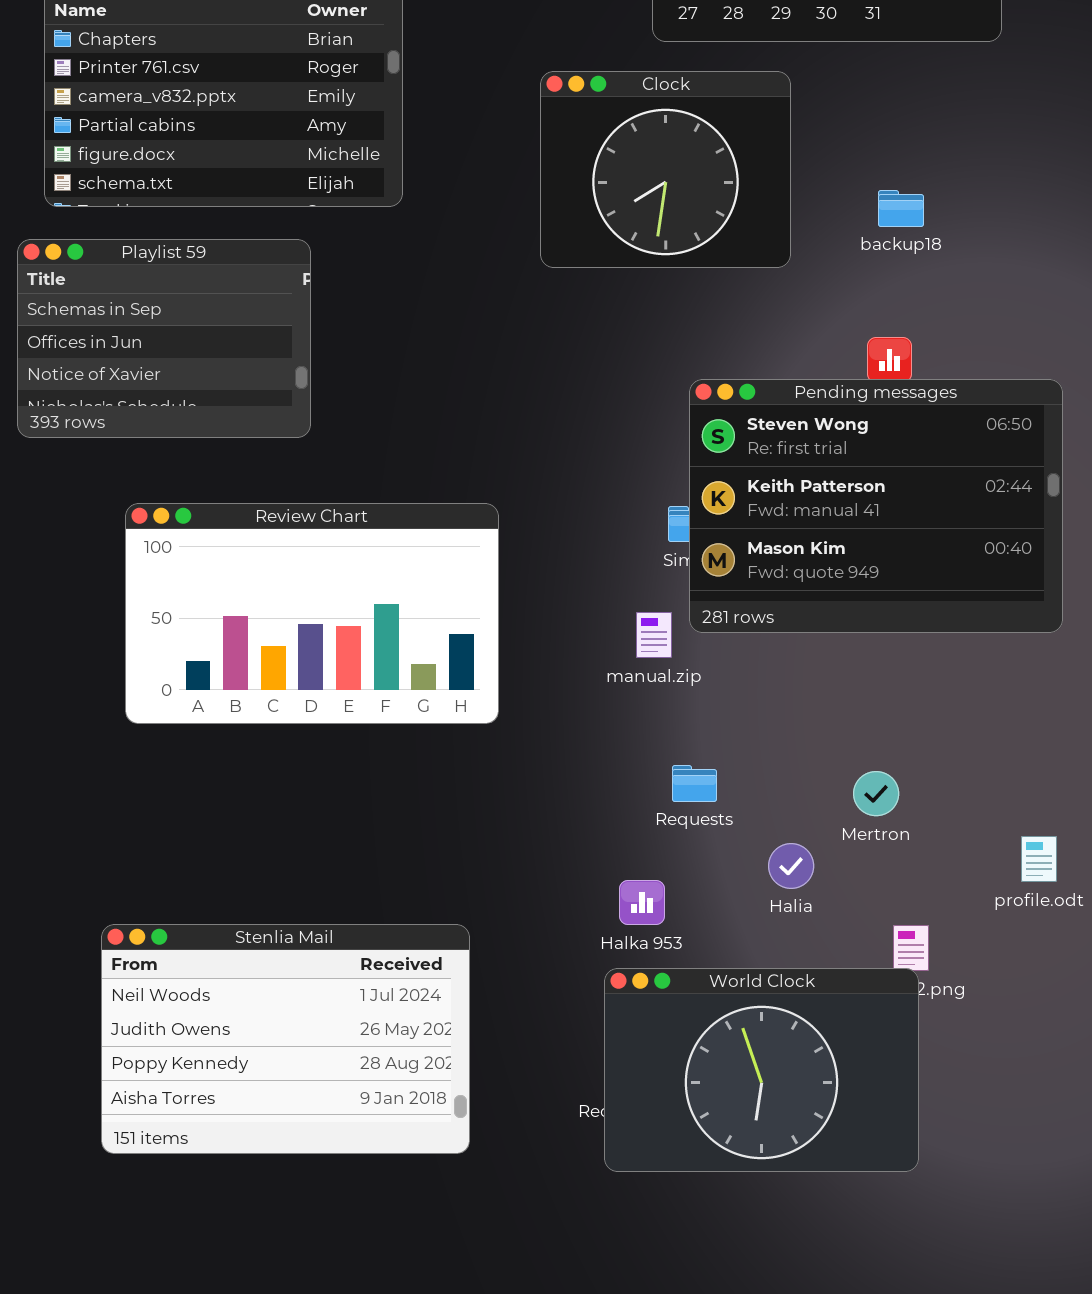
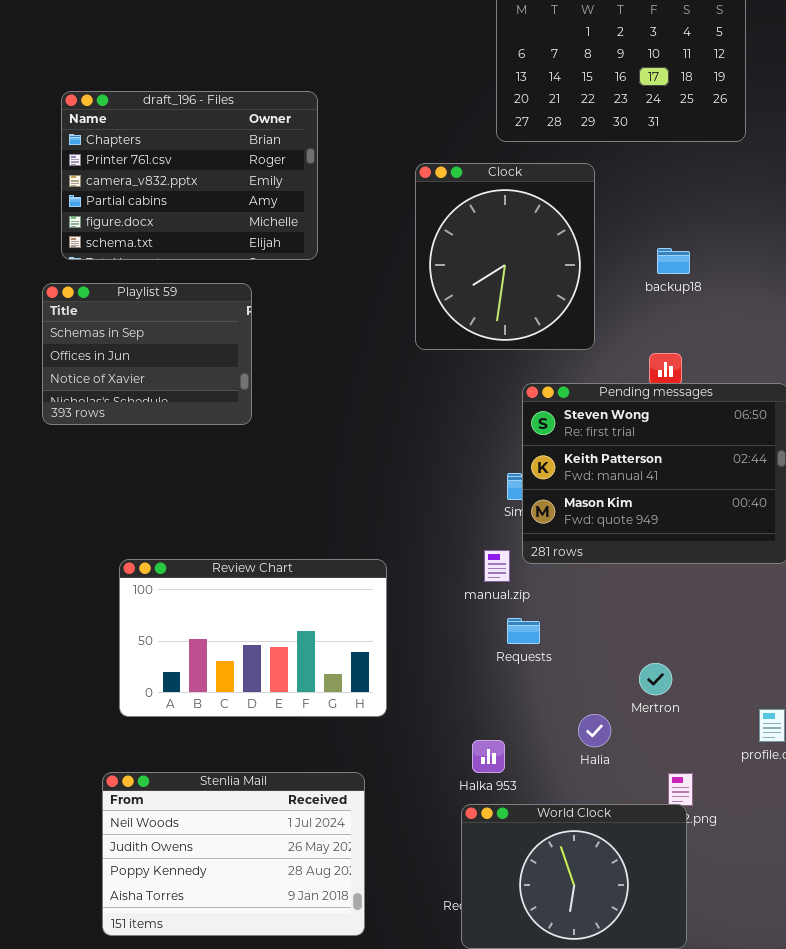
Clock: [540,71,791,268] -> [415,163,595,350], resized
Review Chart: [125,503,499,724] -> [119,559,387,717], moved
Requests: [672,765,717,802] -> [507,618,540,644], moved

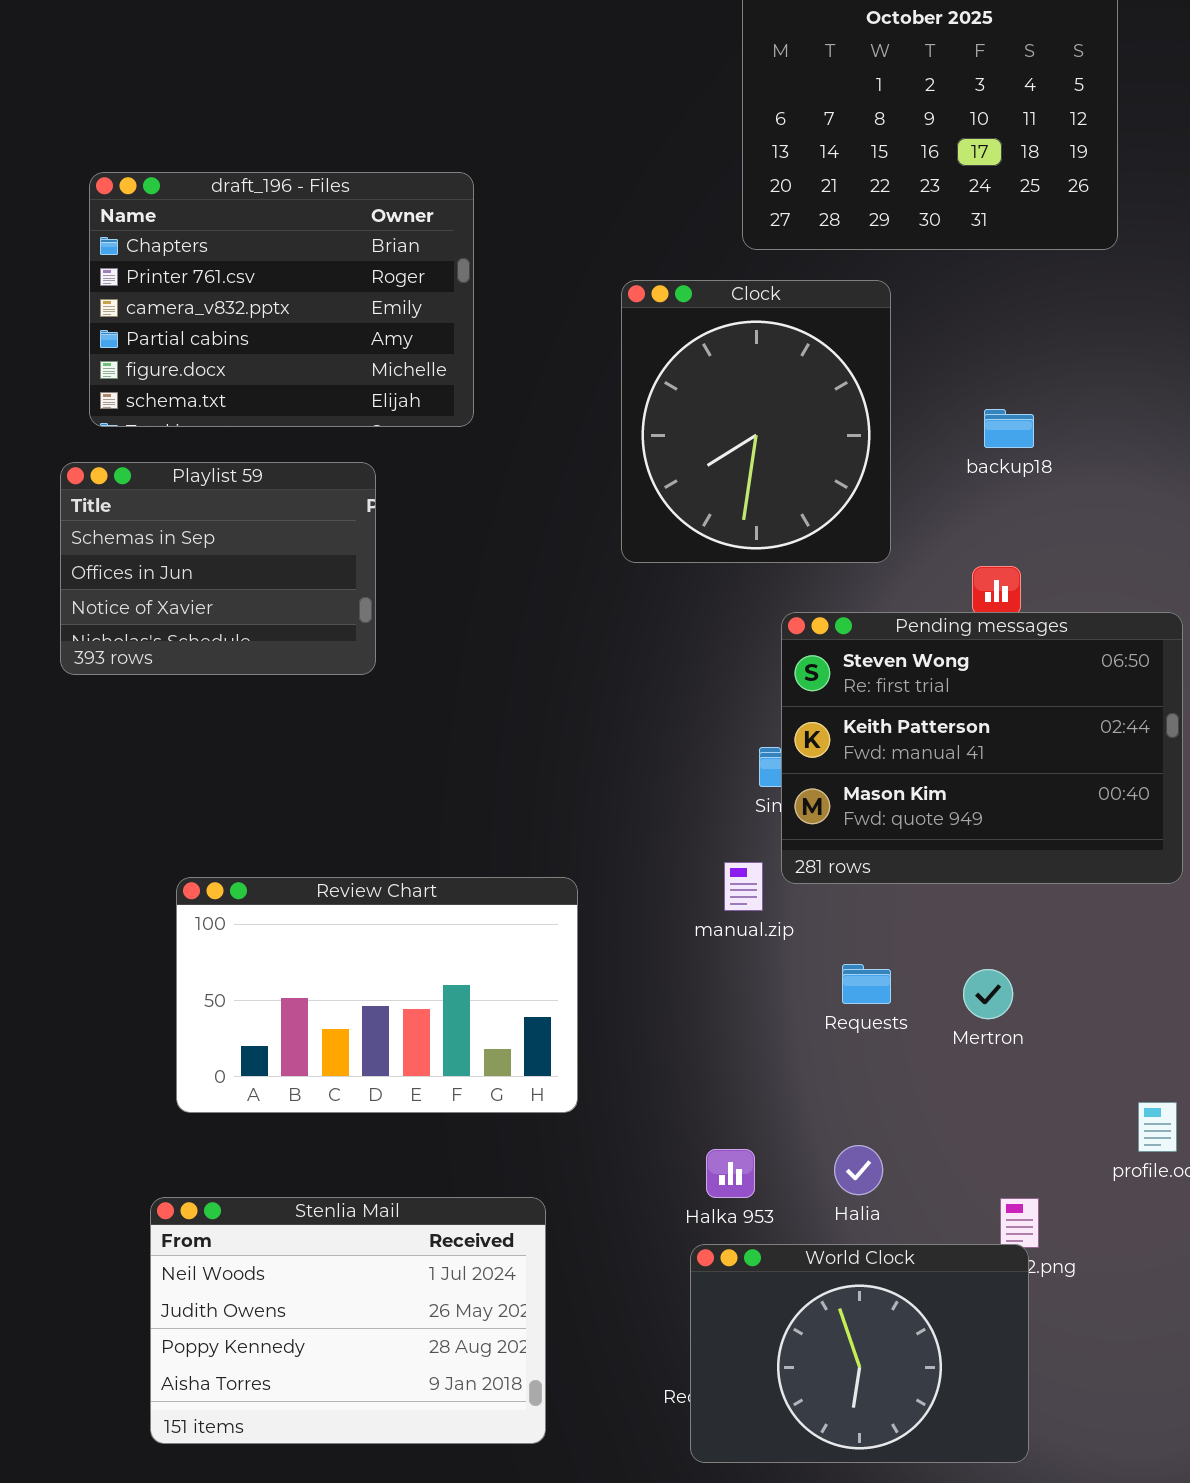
Requests: [507,618,540,644] -> [842,964,891,1004], moved
Mertron: [639,663,672,695] -> [963,969,1013,1019], moved
Halia: [578,714,611,747] -> [834,1145,883,1195], moved

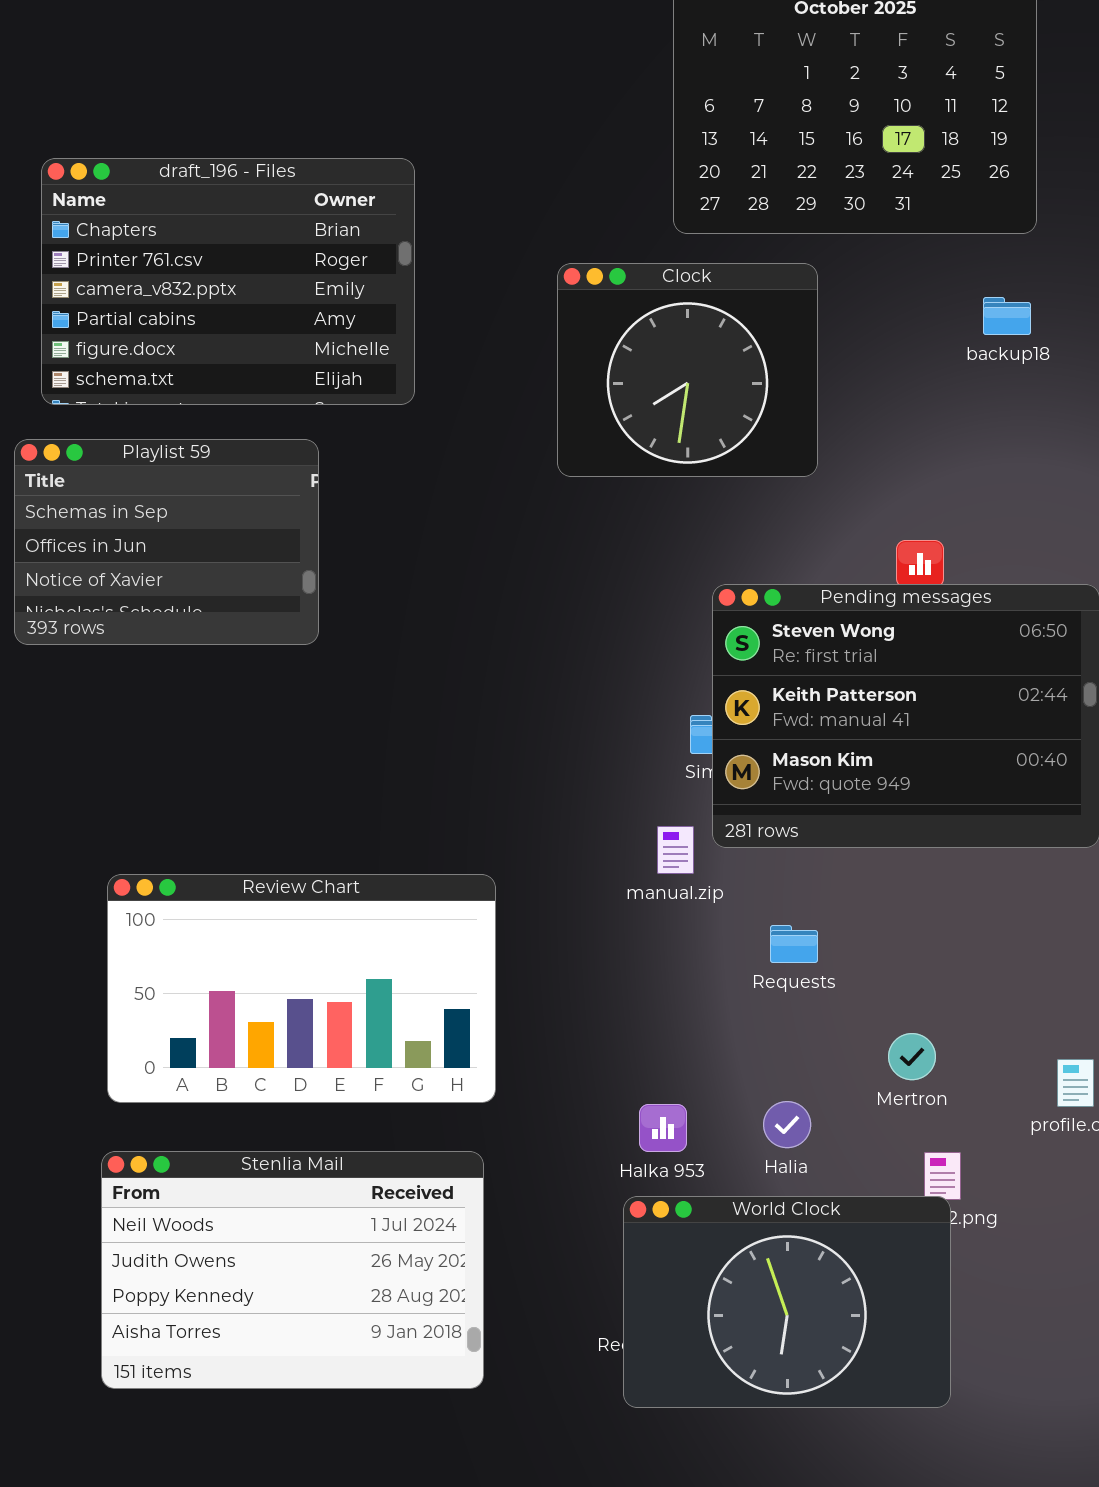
Clock: [621,280,891,563] -> [557,263,818,477], resized
backup18: [984,409,1034,448] -> [983,297,1031,335], moved
Review Chart: [176,877,578,1113] -> [107,874,496,1103], moved
Mertron: [963,969,1013,1019] -> [888,1033,936,1080], moved

